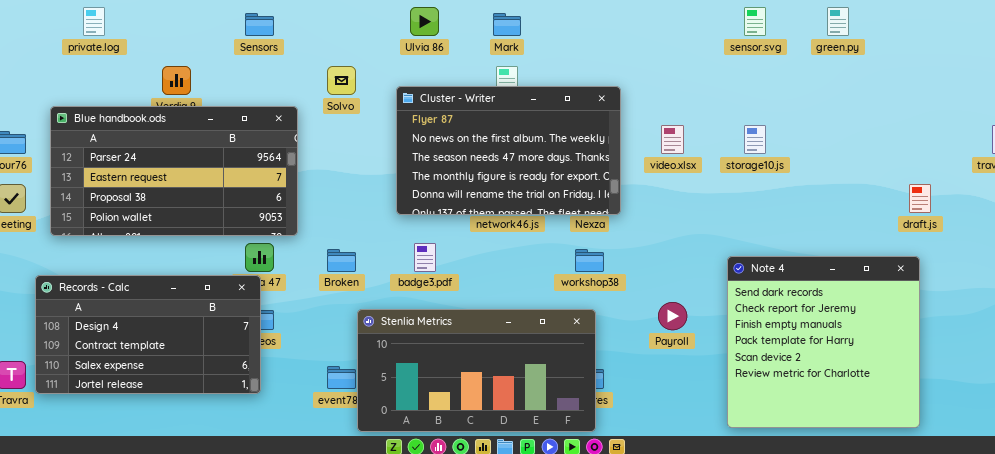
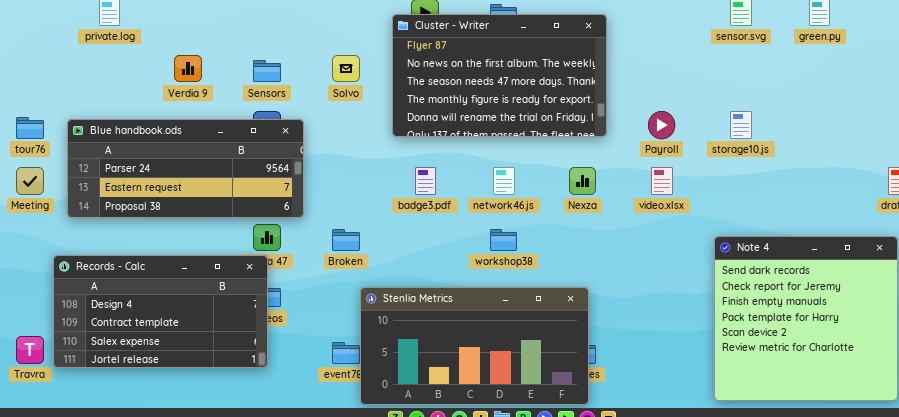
Sensors: [245,13,274,36] -> [253,60,281,82], moved
Cluster - Writer: [396,86,621,215] -> [392,14,607,137], moved
Blue handbook.ods: [50,106,298,236] -> [67,119,304,218], resized
video.xlsx: [661,125,684,154] -> [651,167,673,195], moved
badge3.pdf: [414,243,436,272] -> [415,167,436,195], moved
workshop38: [575,249,604,272] -> [490,229,517,251], moved
Payroll: [658,302,687,330] -> [648,111,675,139], moved

